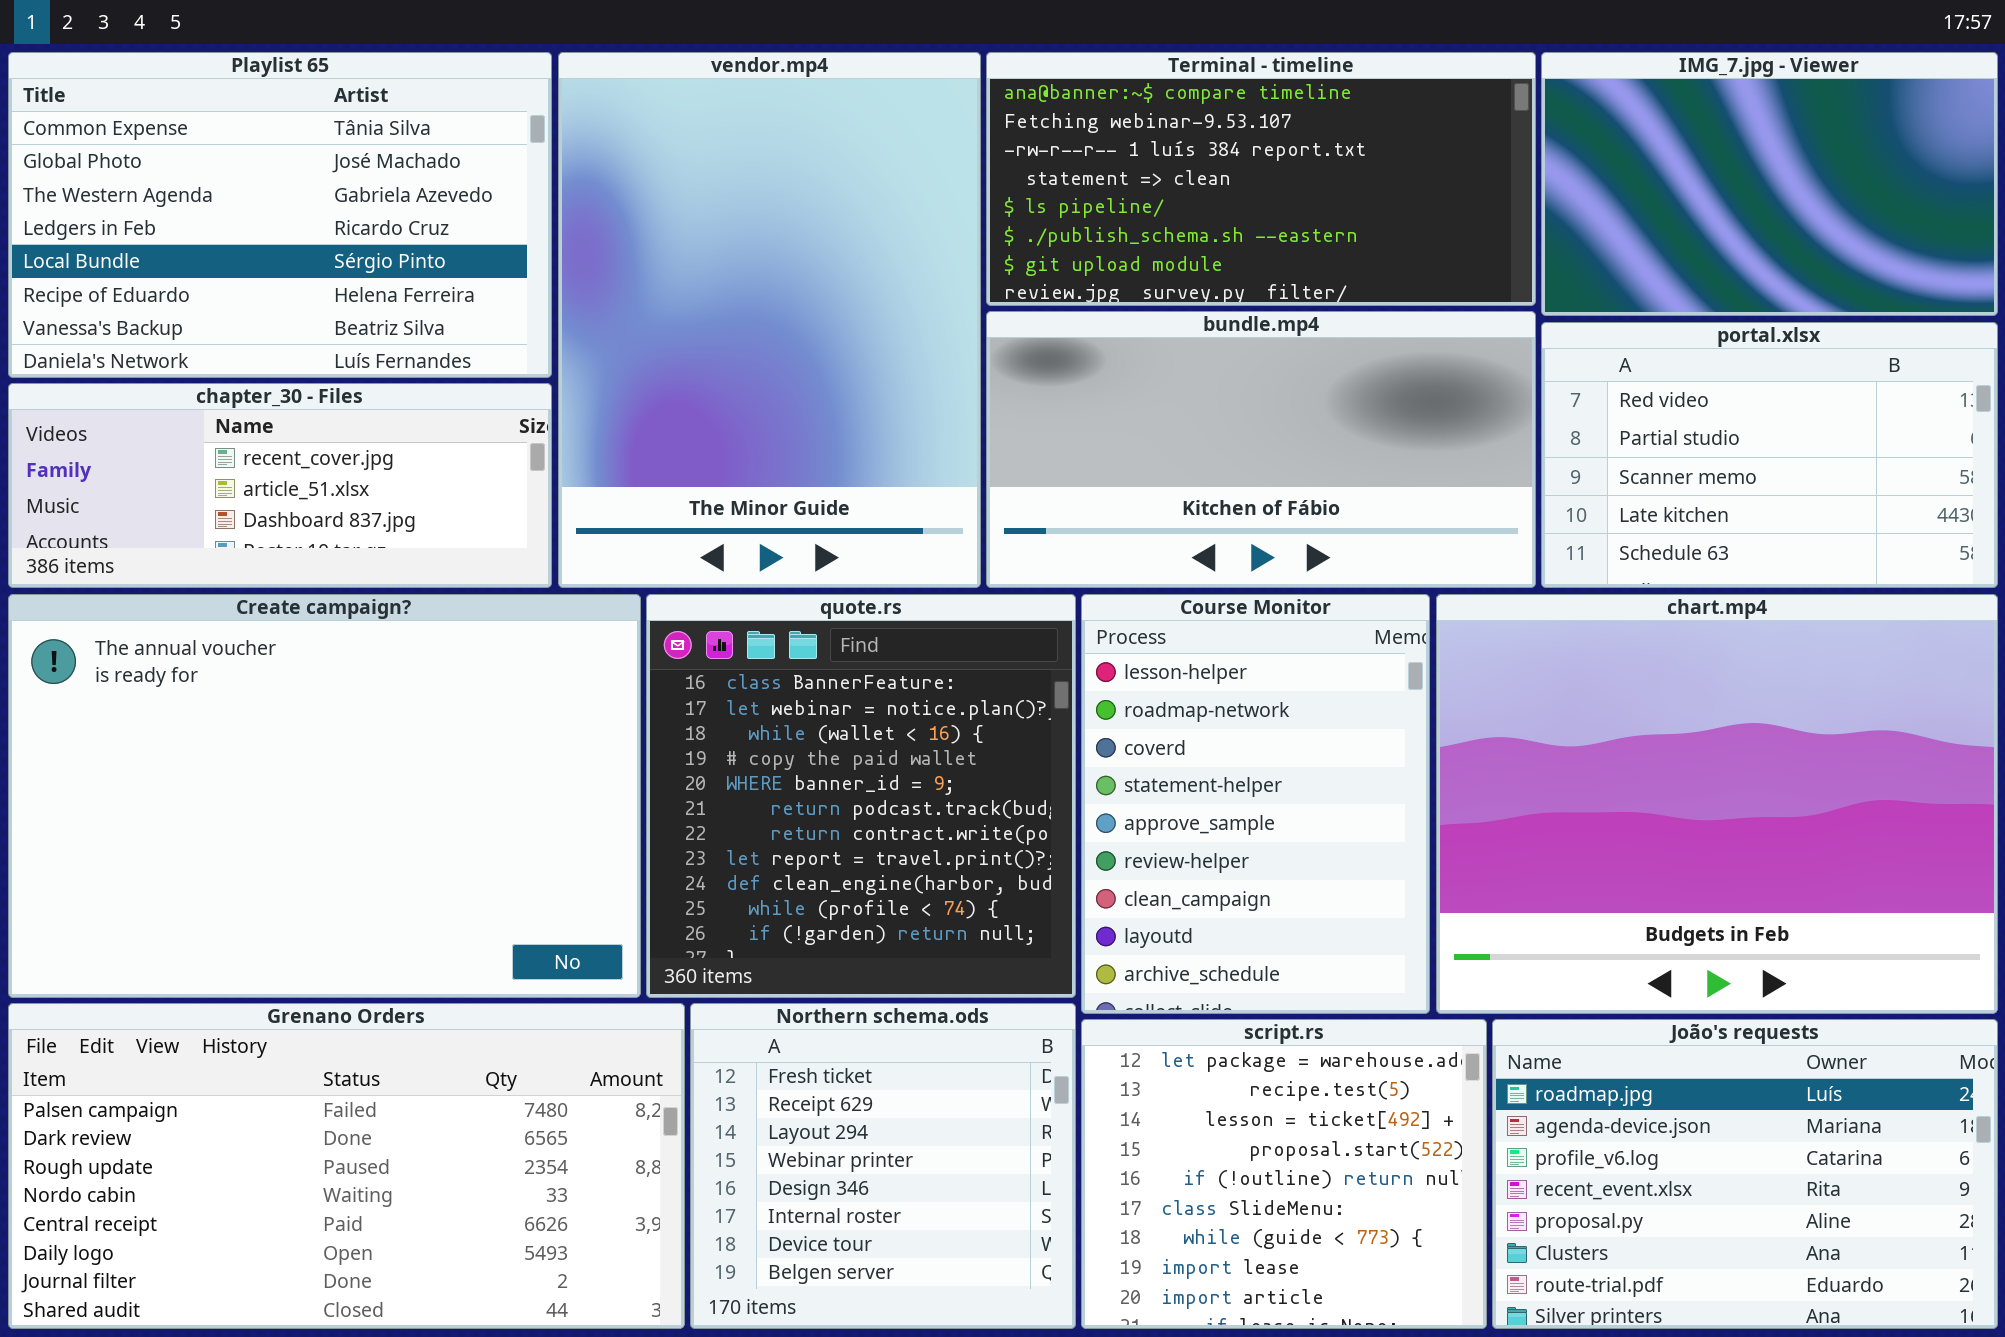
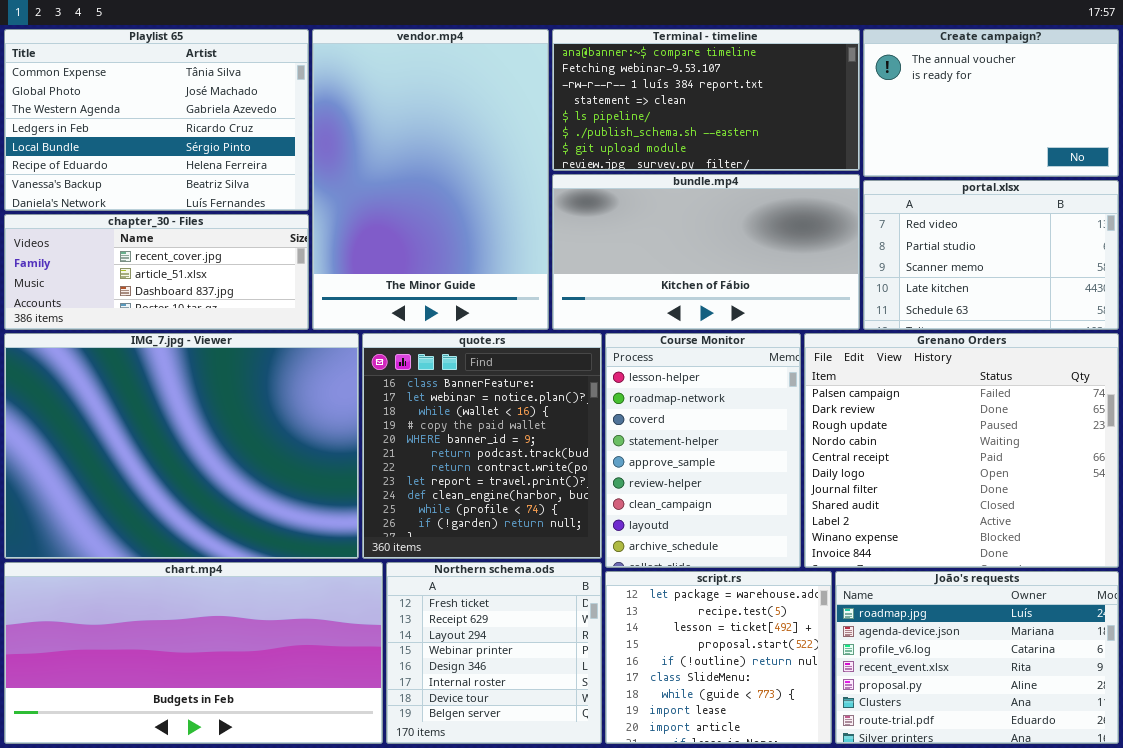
IMG_7.jpg - Viewer: [1541,52,1998,316] -> [4,333,359,559], moved, resized
Create campaign?: [8,594,641,998] -> [863,29,1119,177], moved, resized
chart.mp4: [1436,594,1998,1014] -> [4,562,383,744], moved, resized
Grenano Orders: [8,1003,685,1329] -> [804,333,1119,568], moved, resized

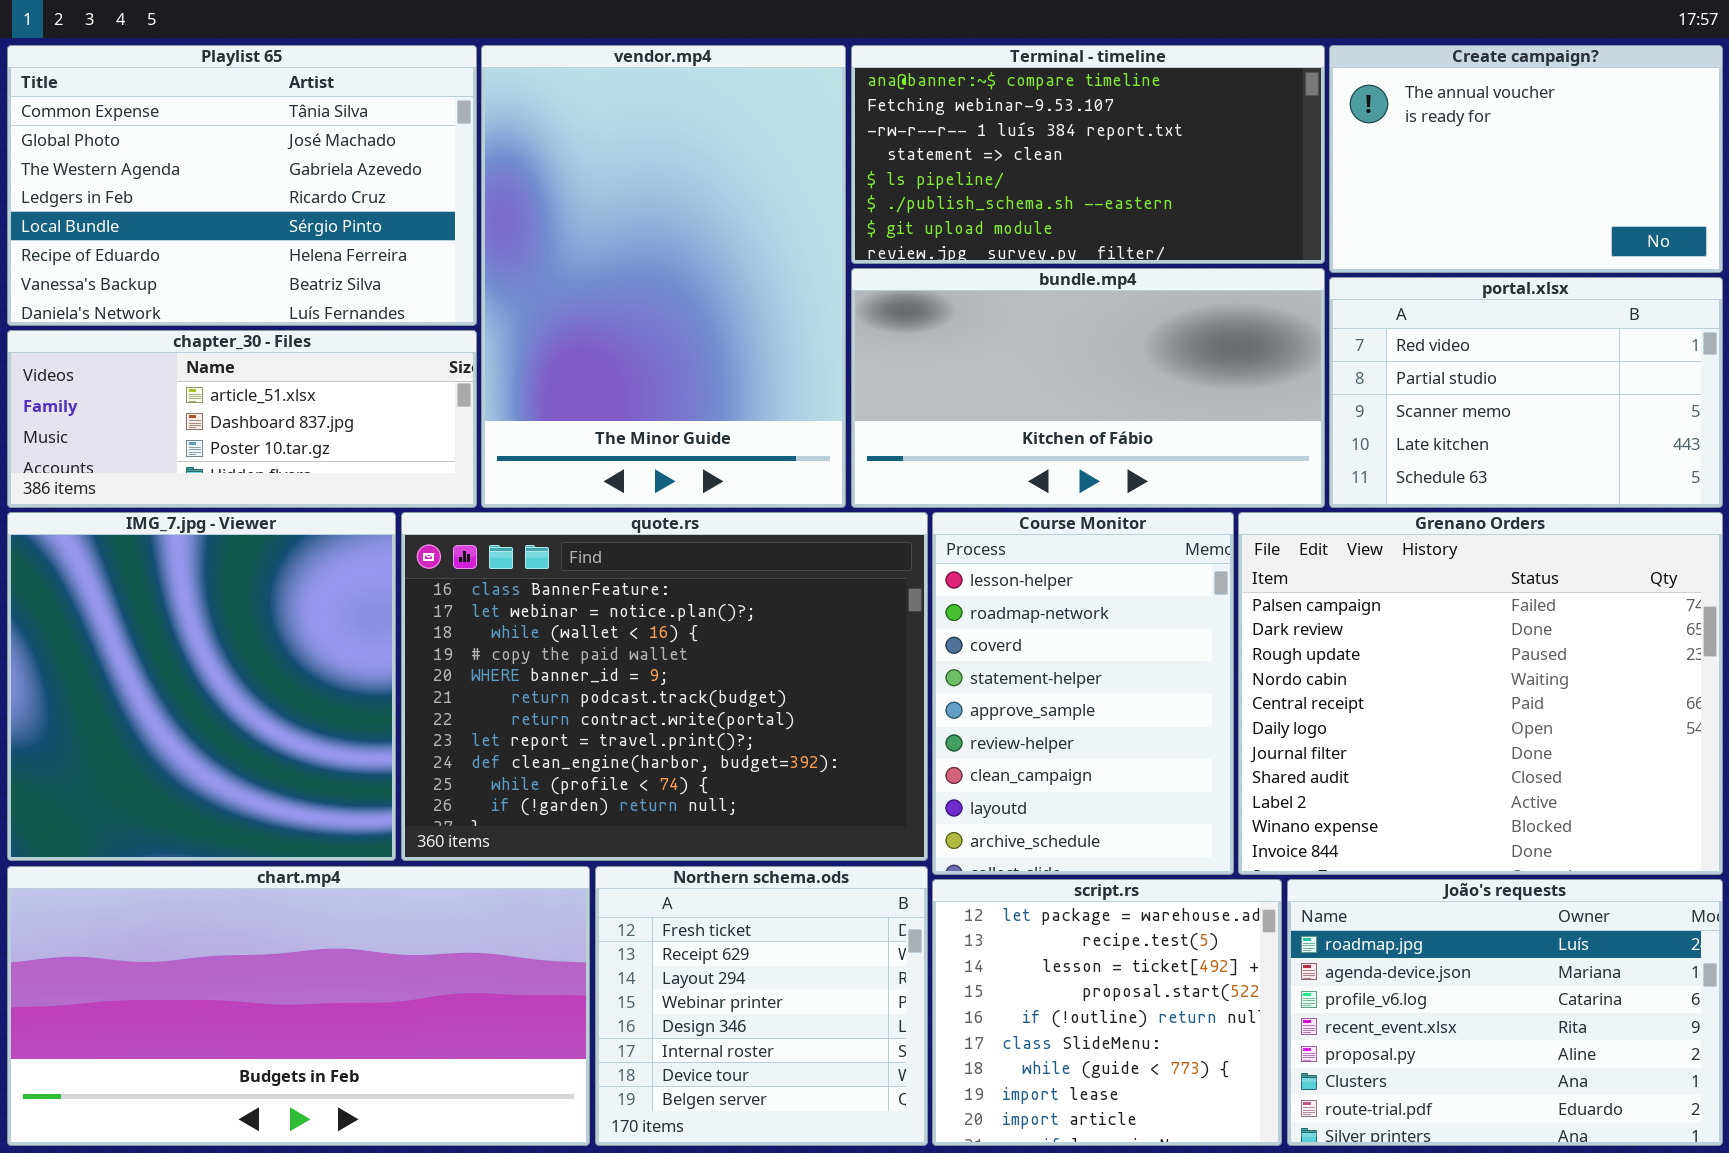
chapter_30 - Files: [4,214,309,330] -> [7,330,477,508], scrolled down 1 row
IMG_7.jpg - Viewer: [4,333,359,559] -> [7,512,396,861], resized
quote.rs: [362,333,602,559] -> [401,512,928,861], resized

